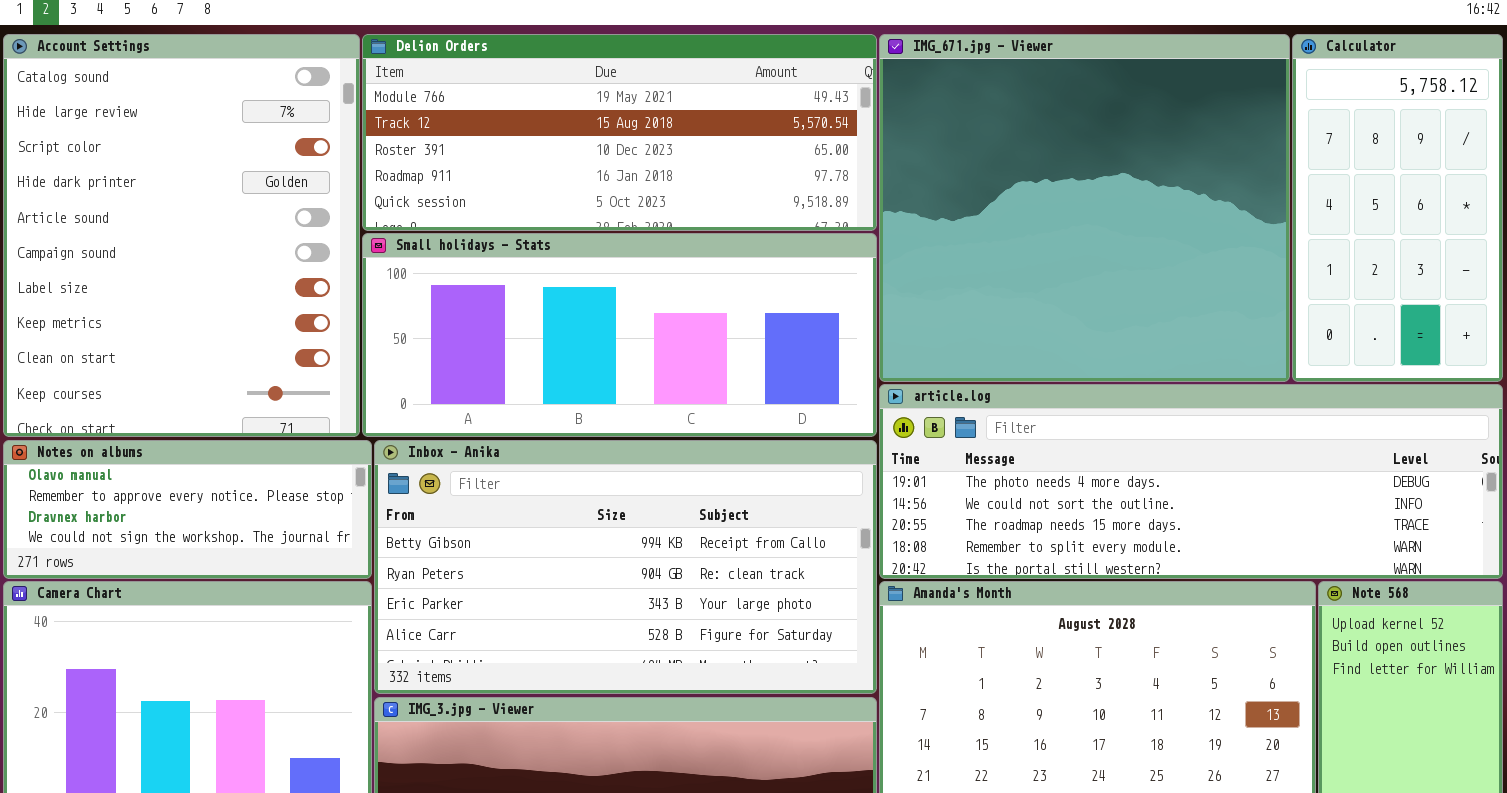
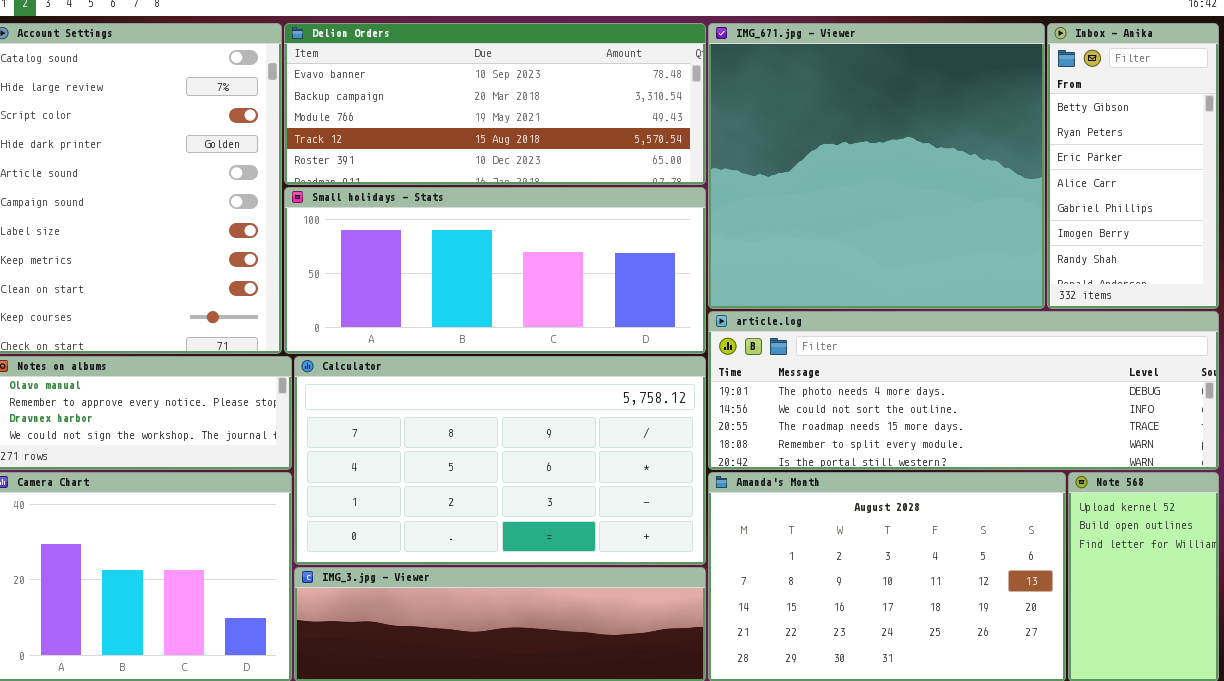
Delion Orders: [362,34,877,231] -> [284,23,706,185], scrolled up 2 rows
Calculator: [1292,34,1503,382] -> [294,356,706,565], moved, resized
Inbox - Anika: [374,440,877,694] -> [1047,23,1219,309], moved, resized

